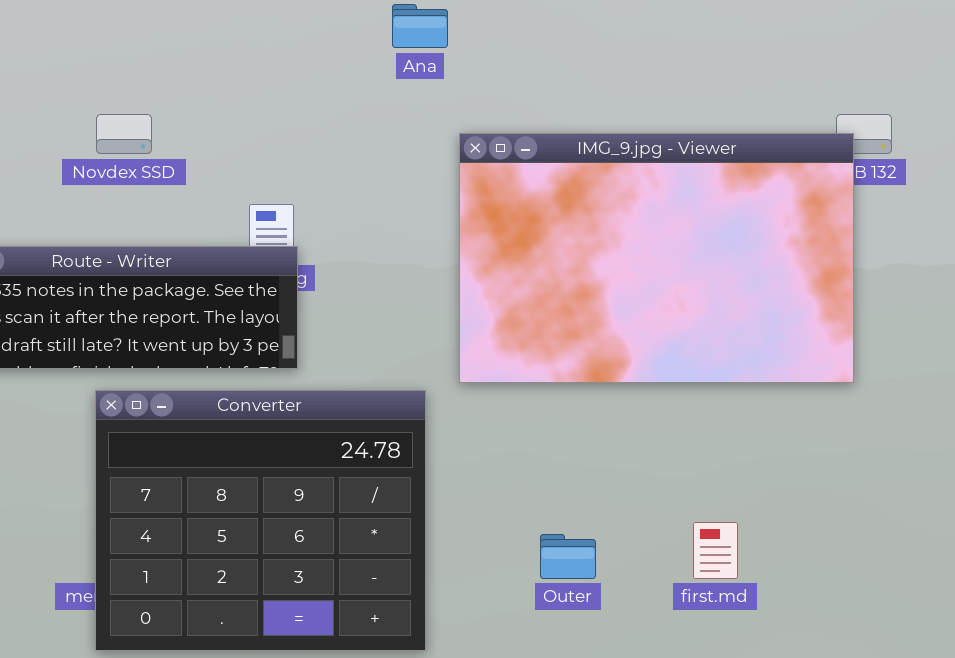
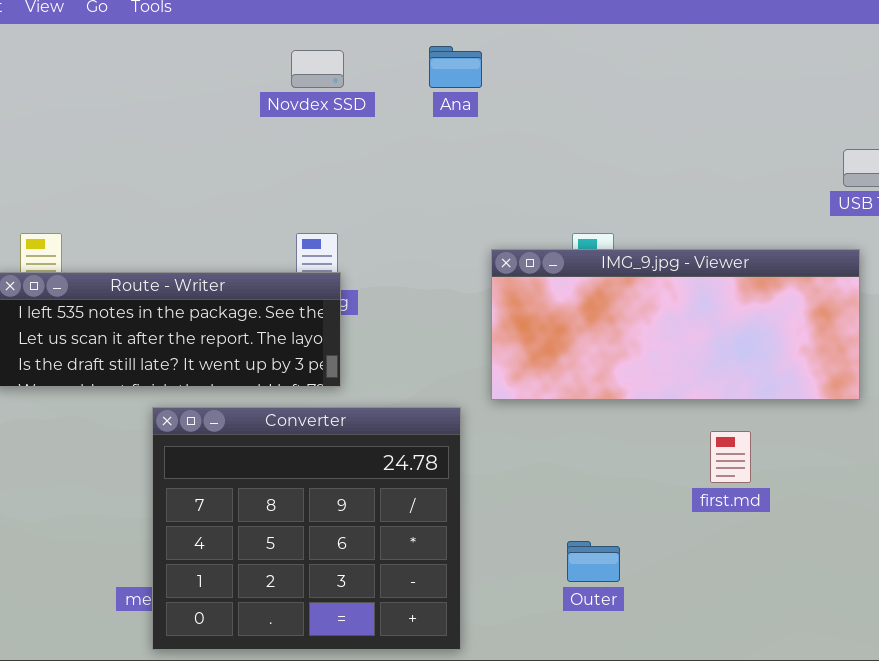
Novdex SSD: [96,114,152,154] -> [291,50,344,88], moved
IMG_9.jpg - Viewer: [459,133,854,383] -> [491,249,860,400], resized
first.md: [693,522,738,579] -> [710,431,751,483], moved

